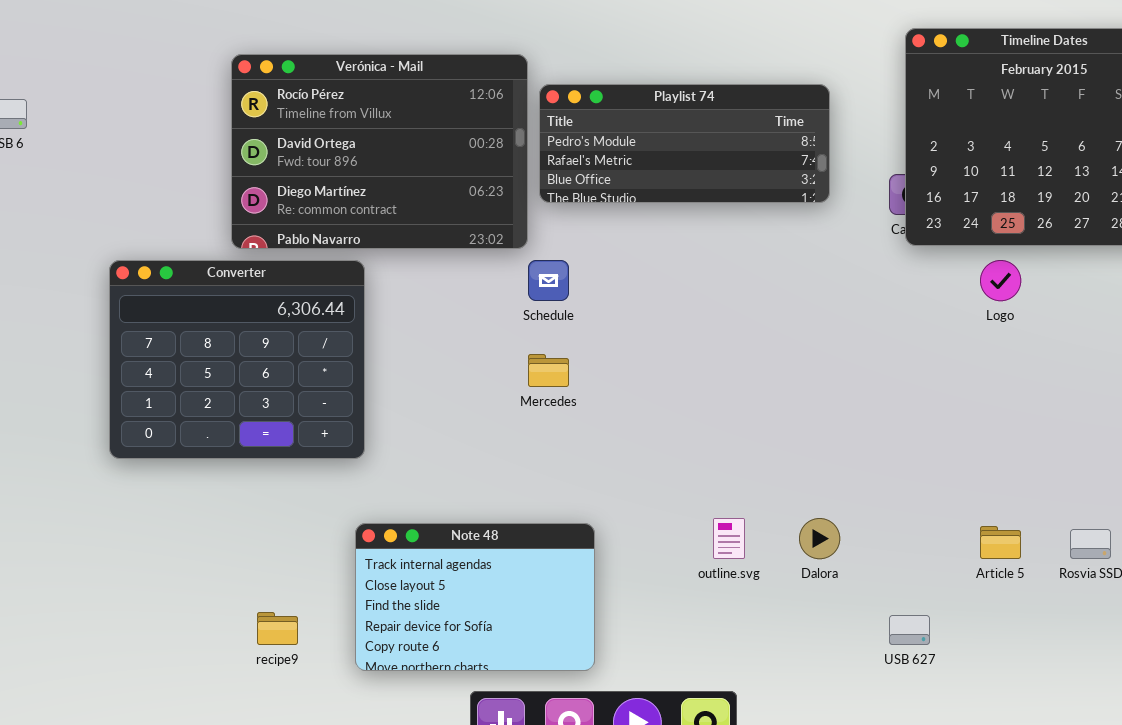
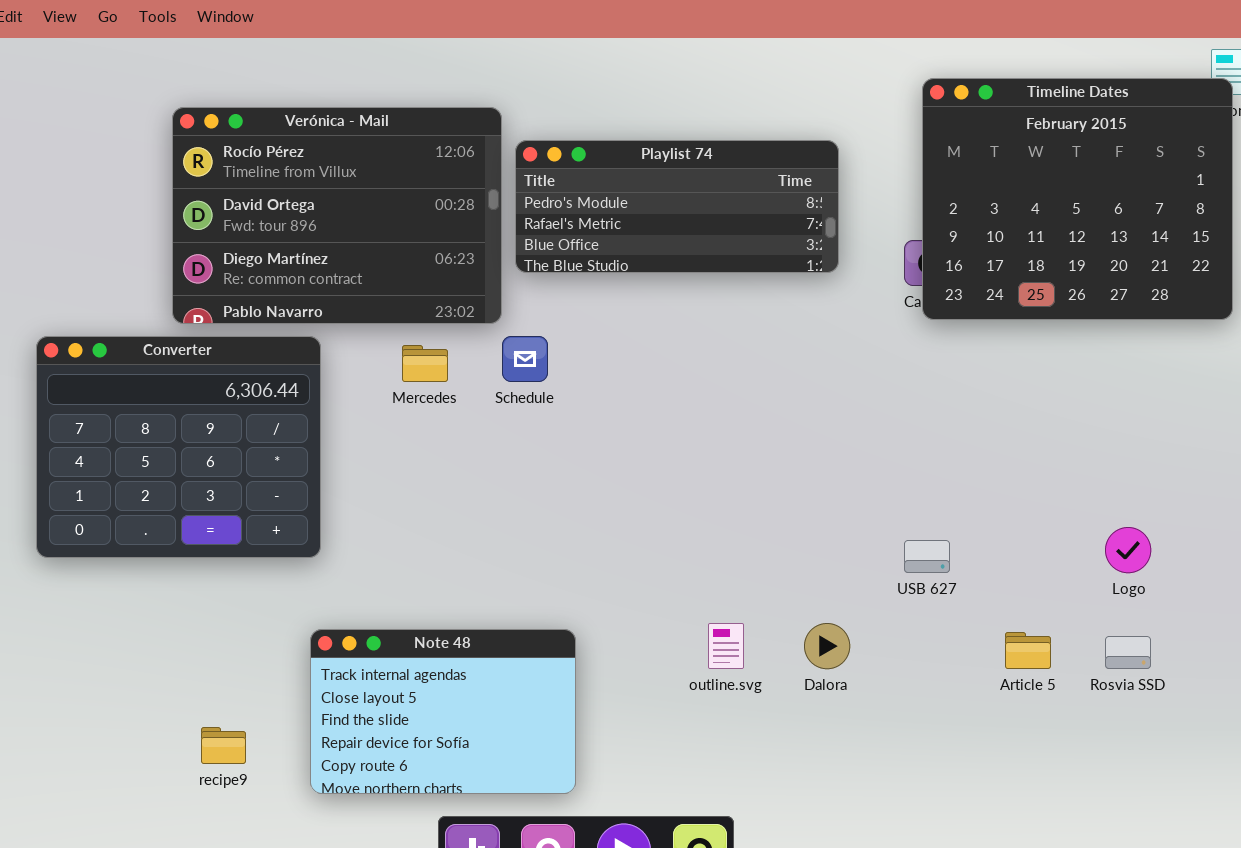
Logo: [980,260,1021,301] -> [1105,527,1151,573], moved
Mercedes: [528,354,569,387] -> [402,345,448,382], moved
USB 627: [889,615,930,645] -> [904,540,950,573], moved

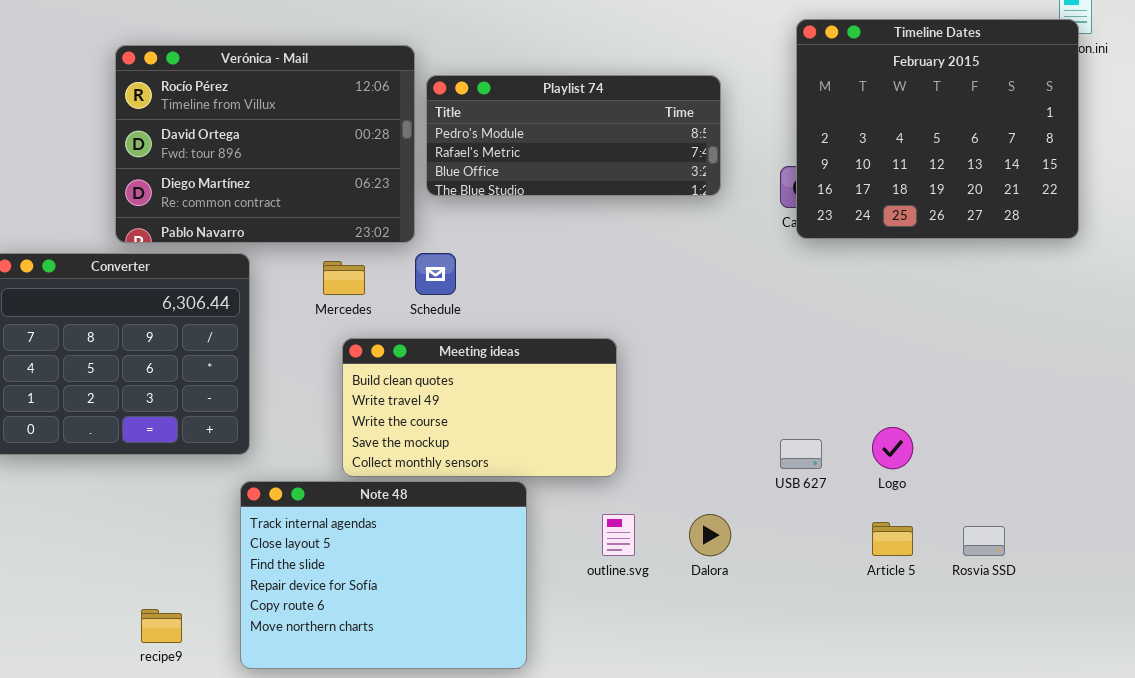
Meeting ideas: none -> [342,338,617,477], opened
Logo: [1105,527,1151,573] -> [872,427,913,469], moved
Note 48: [310,629,576,794] -> [240,481,527,669], resized

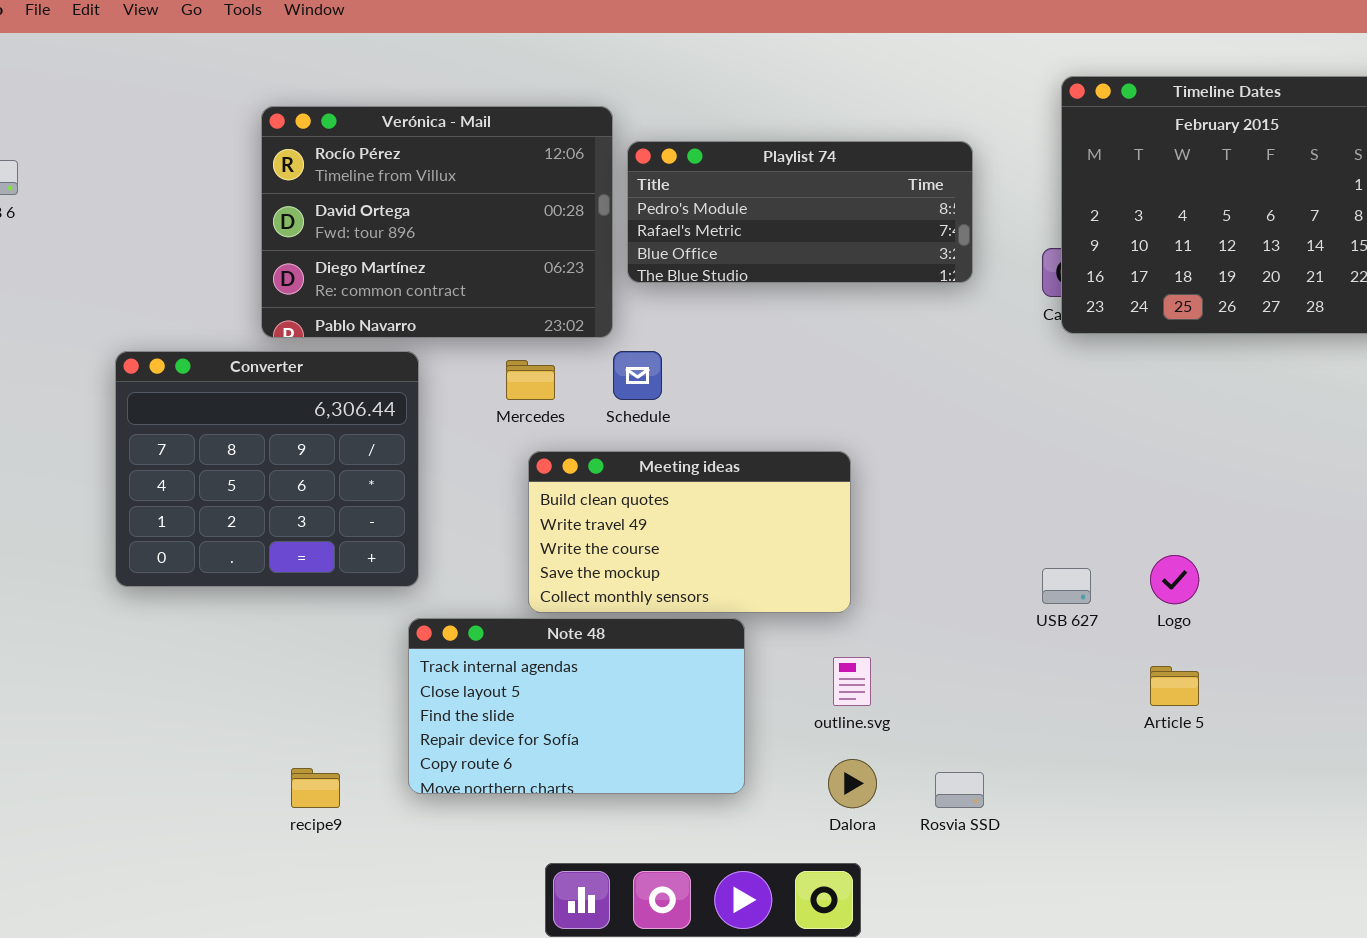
Note 48: [240,481,527,669] -> [408,618,745,794], resized
Dalora: [689,514,731,556] -> [828,759,877,808], moved
Rosvia SSD: [963,526,1005,556] -> [935,772,984,808], moved

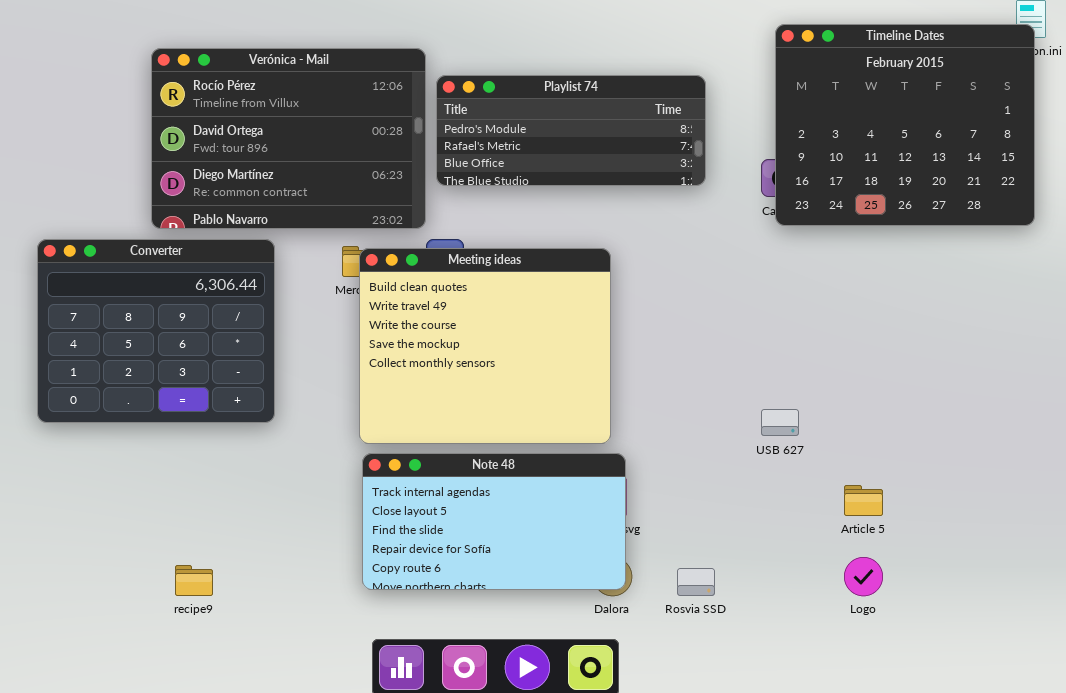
Meeting ideas: [528,451,851,613] -> [359,248,611,444], resized
Logo: [1150,555,1199,604] -> [844,557,883,596], moved
Note 48: [408,618,745,794] -> [362,453,626,590], moved

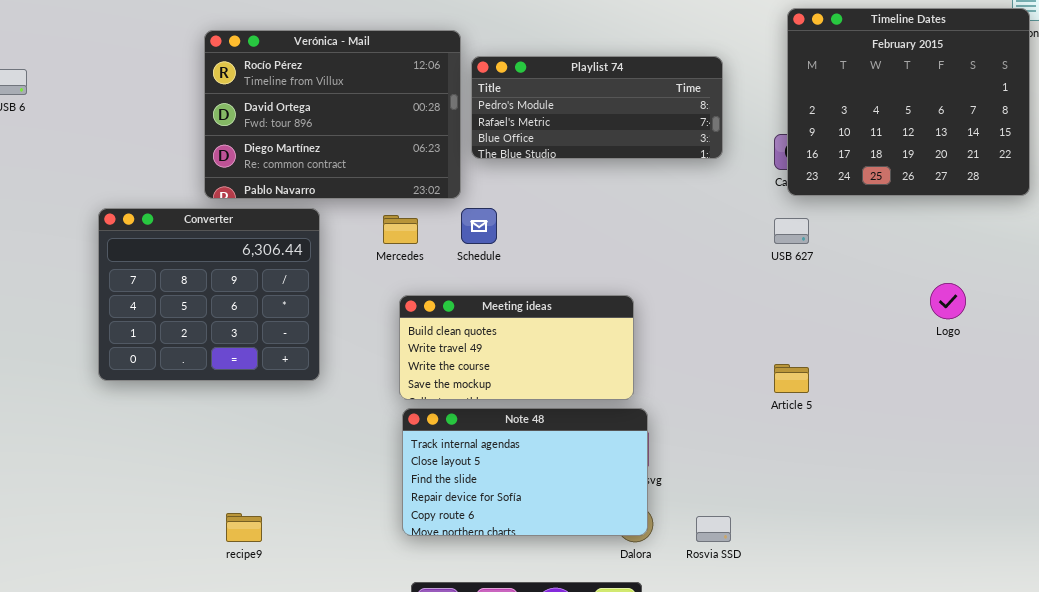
Meeting ideas: [359,248,611,444] -> [399,295,634,400], resized
USB 627: [761,409,799,436] -> [774,218,809,244], moved
Article 5: [844,485,883,516] -> [774,364,809,393], moved
Logo: [844,557,883,596] -> [930,283,966,319], moved

